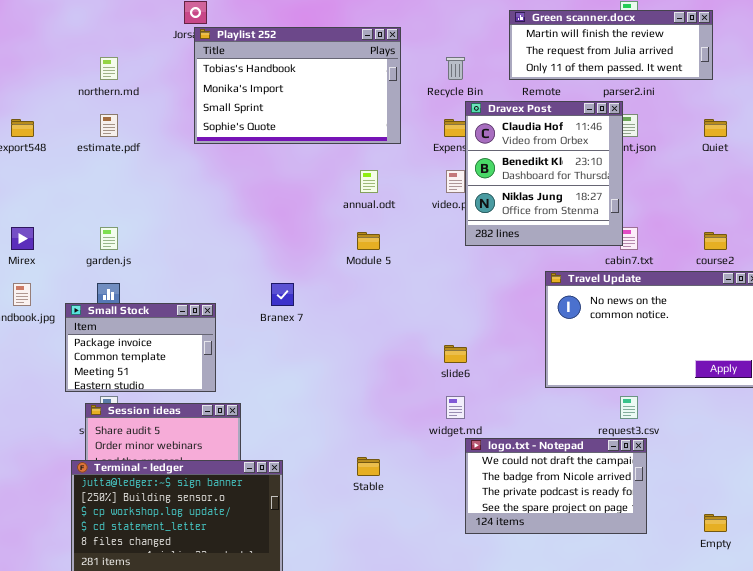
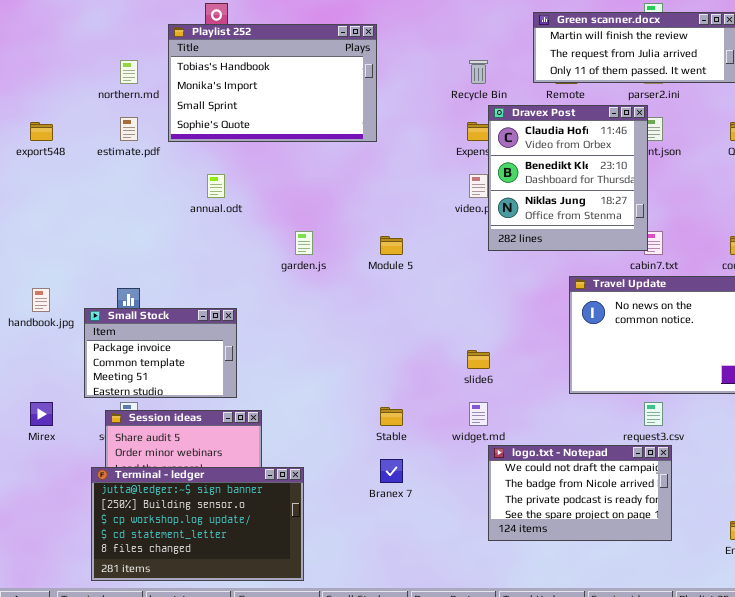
Playlist 252: [194,27,401,144] -> [168,24,377,142], moved
annual.odt: [360,170,378,193] -> [207,174,225,198], moved
Mirex: [11,227,34,250] -> [30,402,53,426], moved
garden.js: [100,227,118,250] -> [295,231,313,255], moved
Branex 7: [271,283,294,306] -> [380,459,403,483], moved
Stable: [357,457,380,476] -> [380,407,403,426], moved

